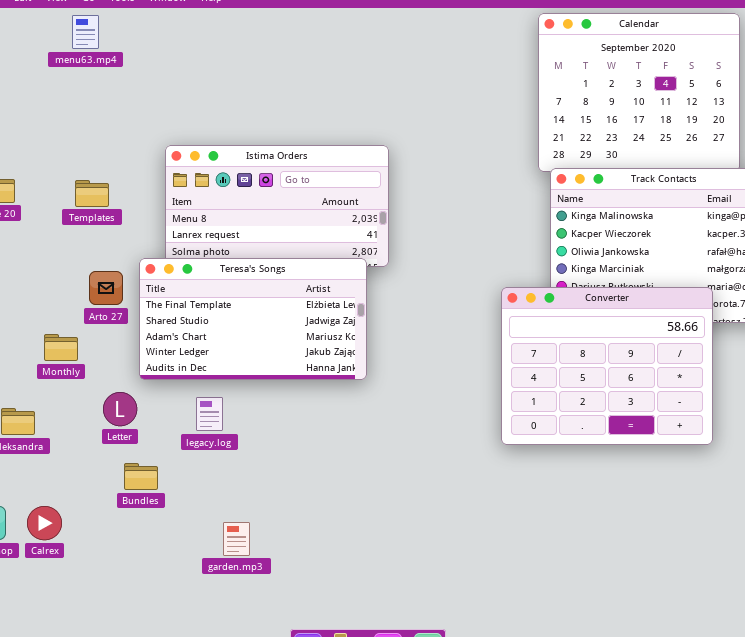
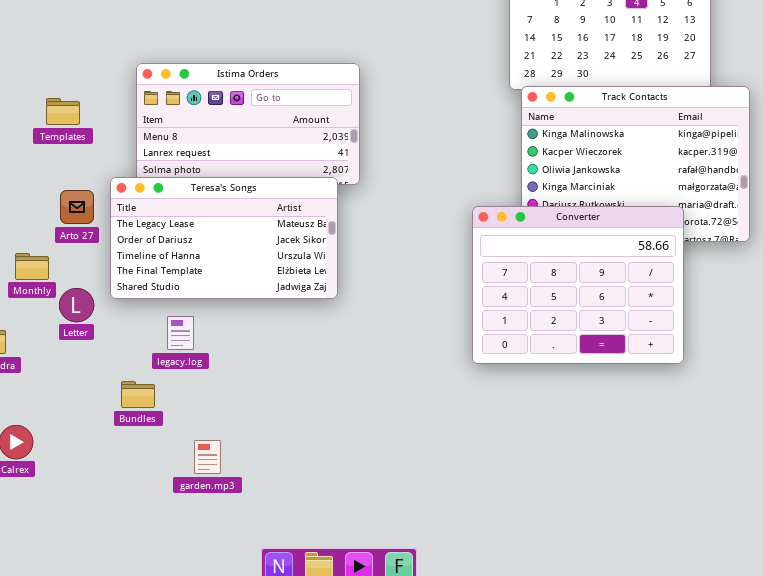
Teresa's Songs: [139,258,367,380] -> [110,177,338,299], scrolled up 3 rows
Letter: [103,392,137,426] -> [59,288,94,322], moved
Bundles: [124,463,158,490] -> [121,381,155,408], moved

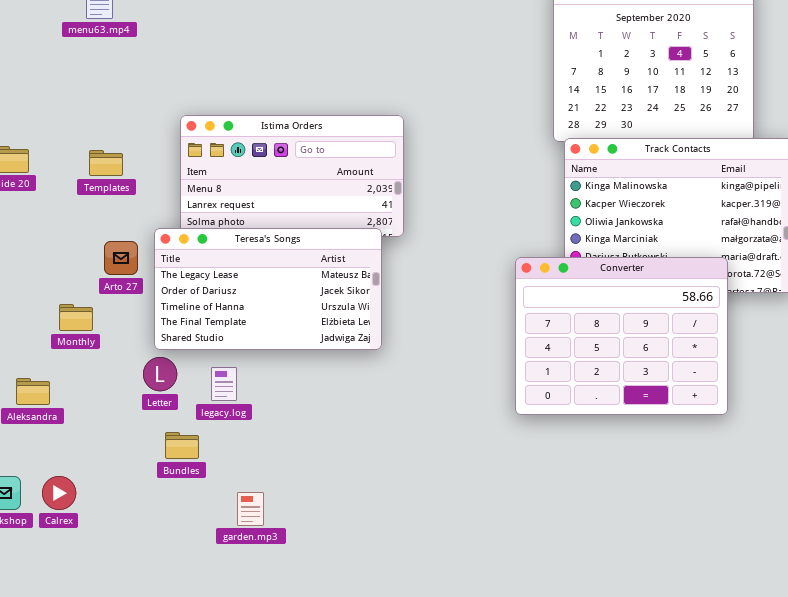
Letter: [59,288,94,322] -> [143,357,177,391], moved

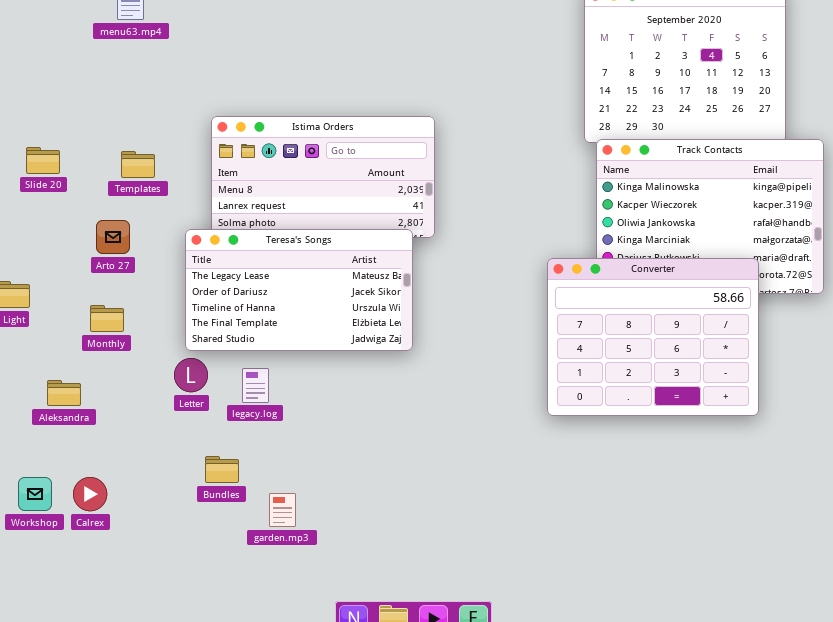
Arto 27: [104,241,138,275] -> [96,220,130,254], moved
Bundles: [165,432,199,459] -> [205,456,239,483], moved

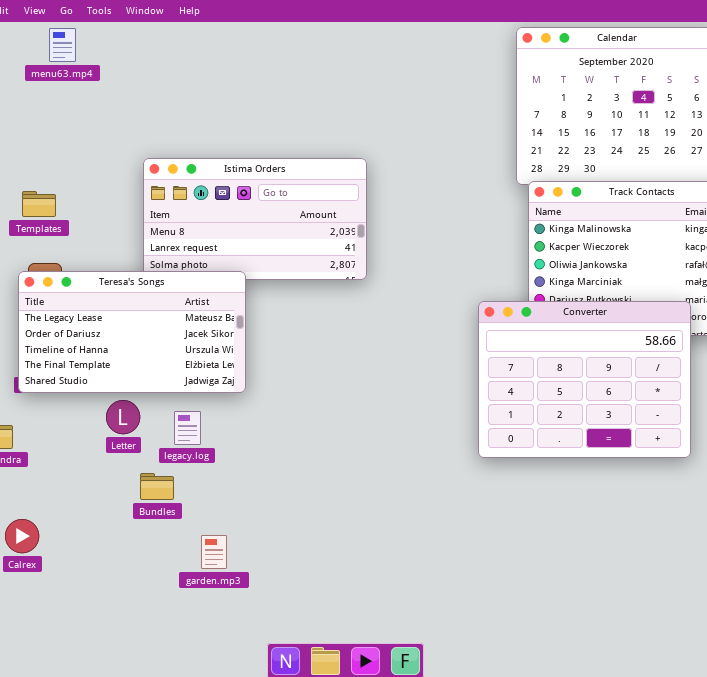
Templates: [121,151,155,178] -> [22,191,56,217], moved
Teresa's Songs: [185,229,413,351] -> [18,271,246,393], moved
Bundles: [205,456,239,483] -> [140,473,174,500], moved

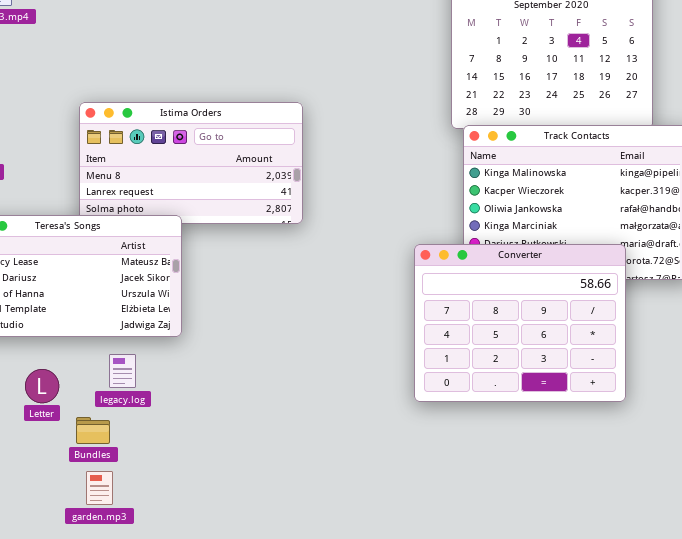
Letter: [106,400,140,434] -> [25,369,59,403], moved
garden.mp3: [201,535,227,569] -> [86,471,113,505], moved

